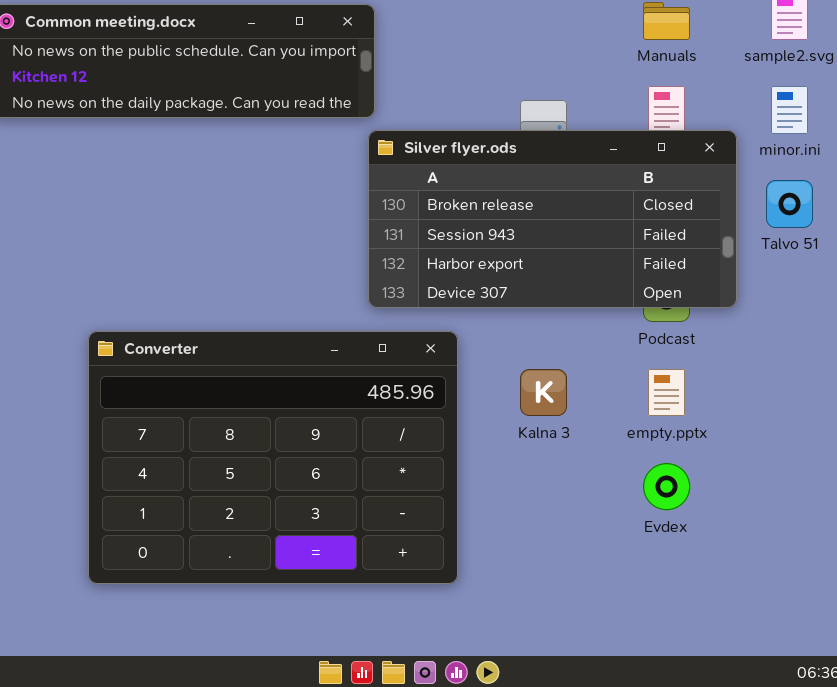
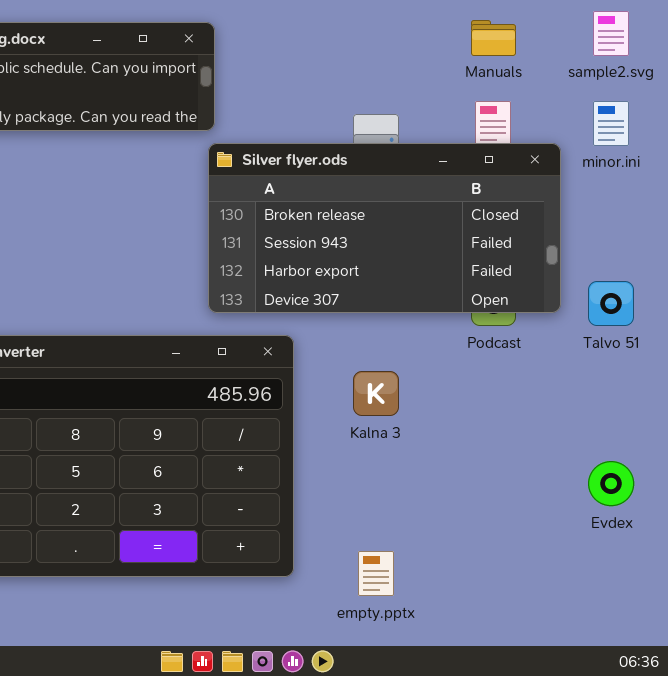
Talvo 51: [766,180,813,228] -> [588,281,634,326], moved
empty.pptx: [648,369,685,416] -> [358,551,394,596], moved
Evdex: [643,463,690,510] -> [588,461,634,506], moved

